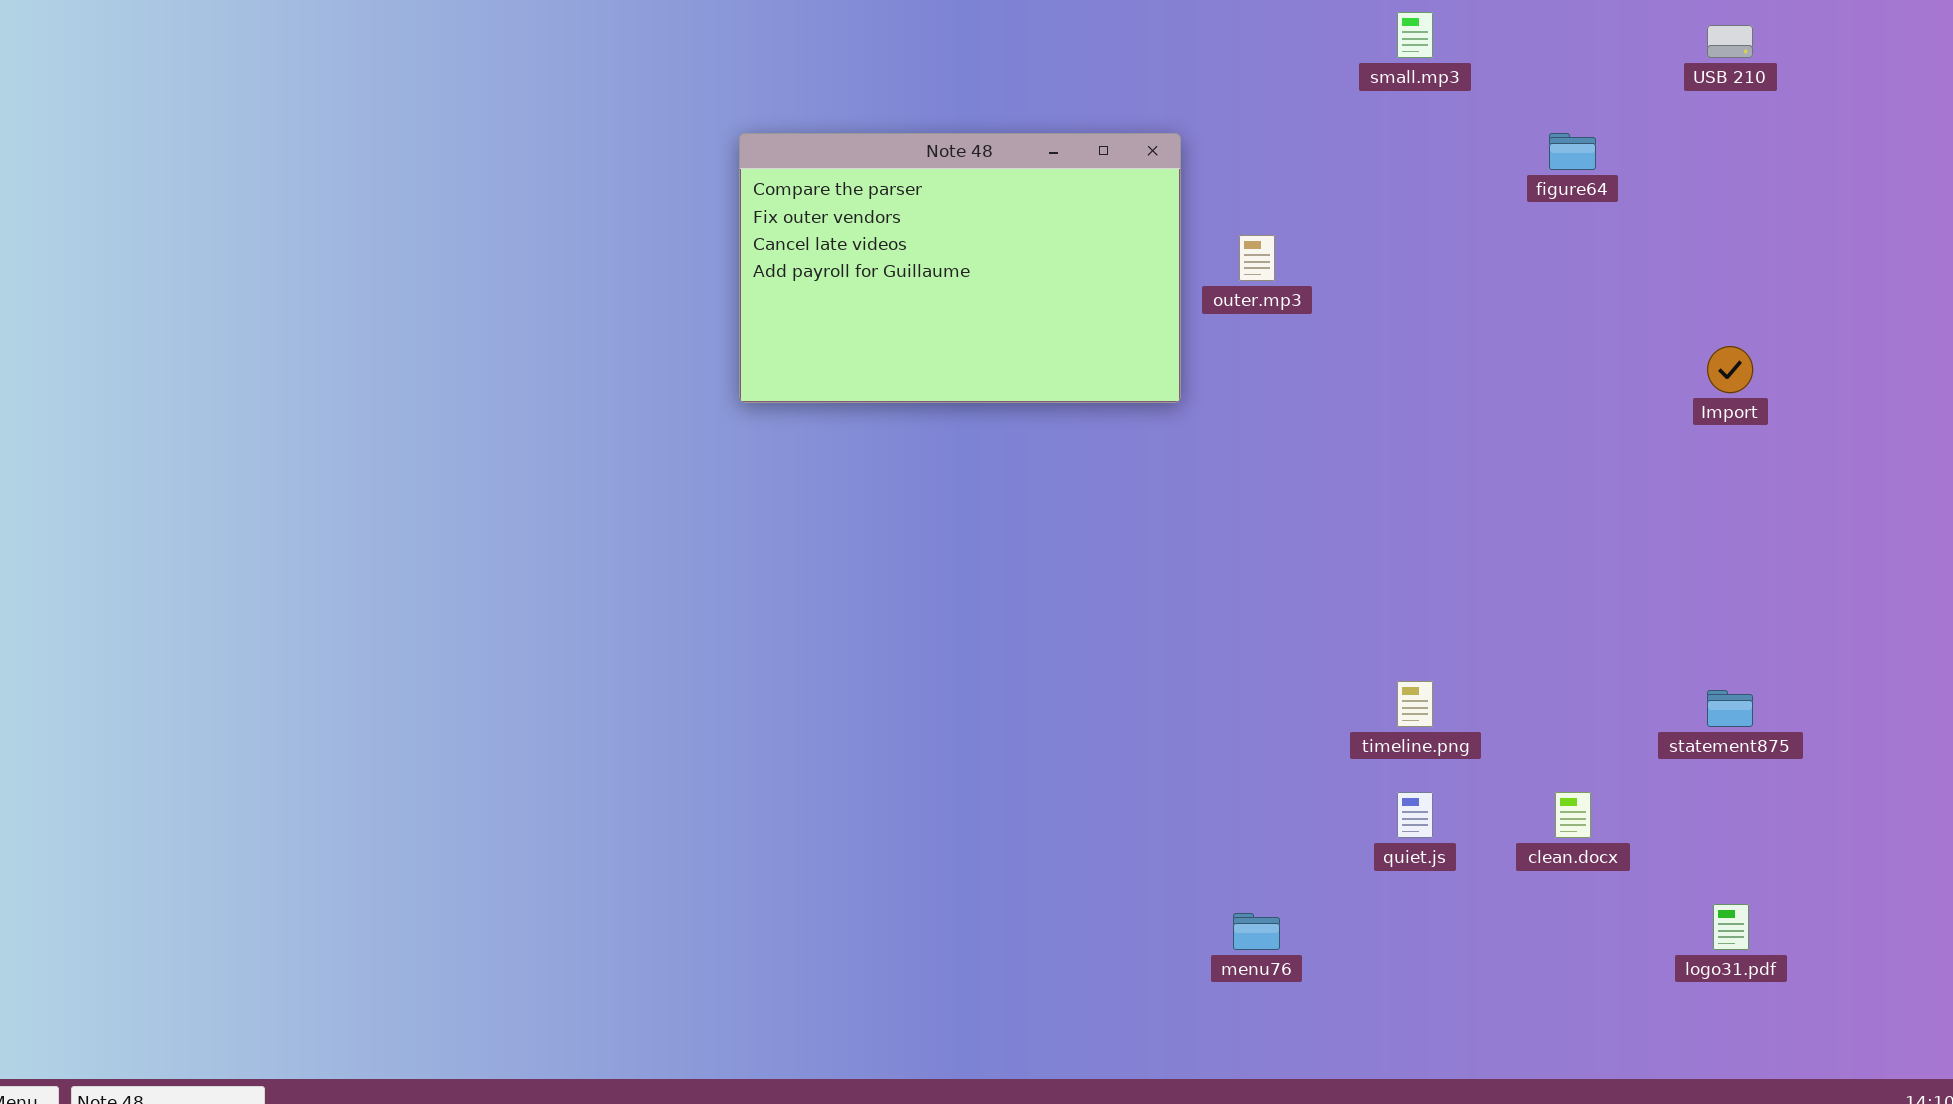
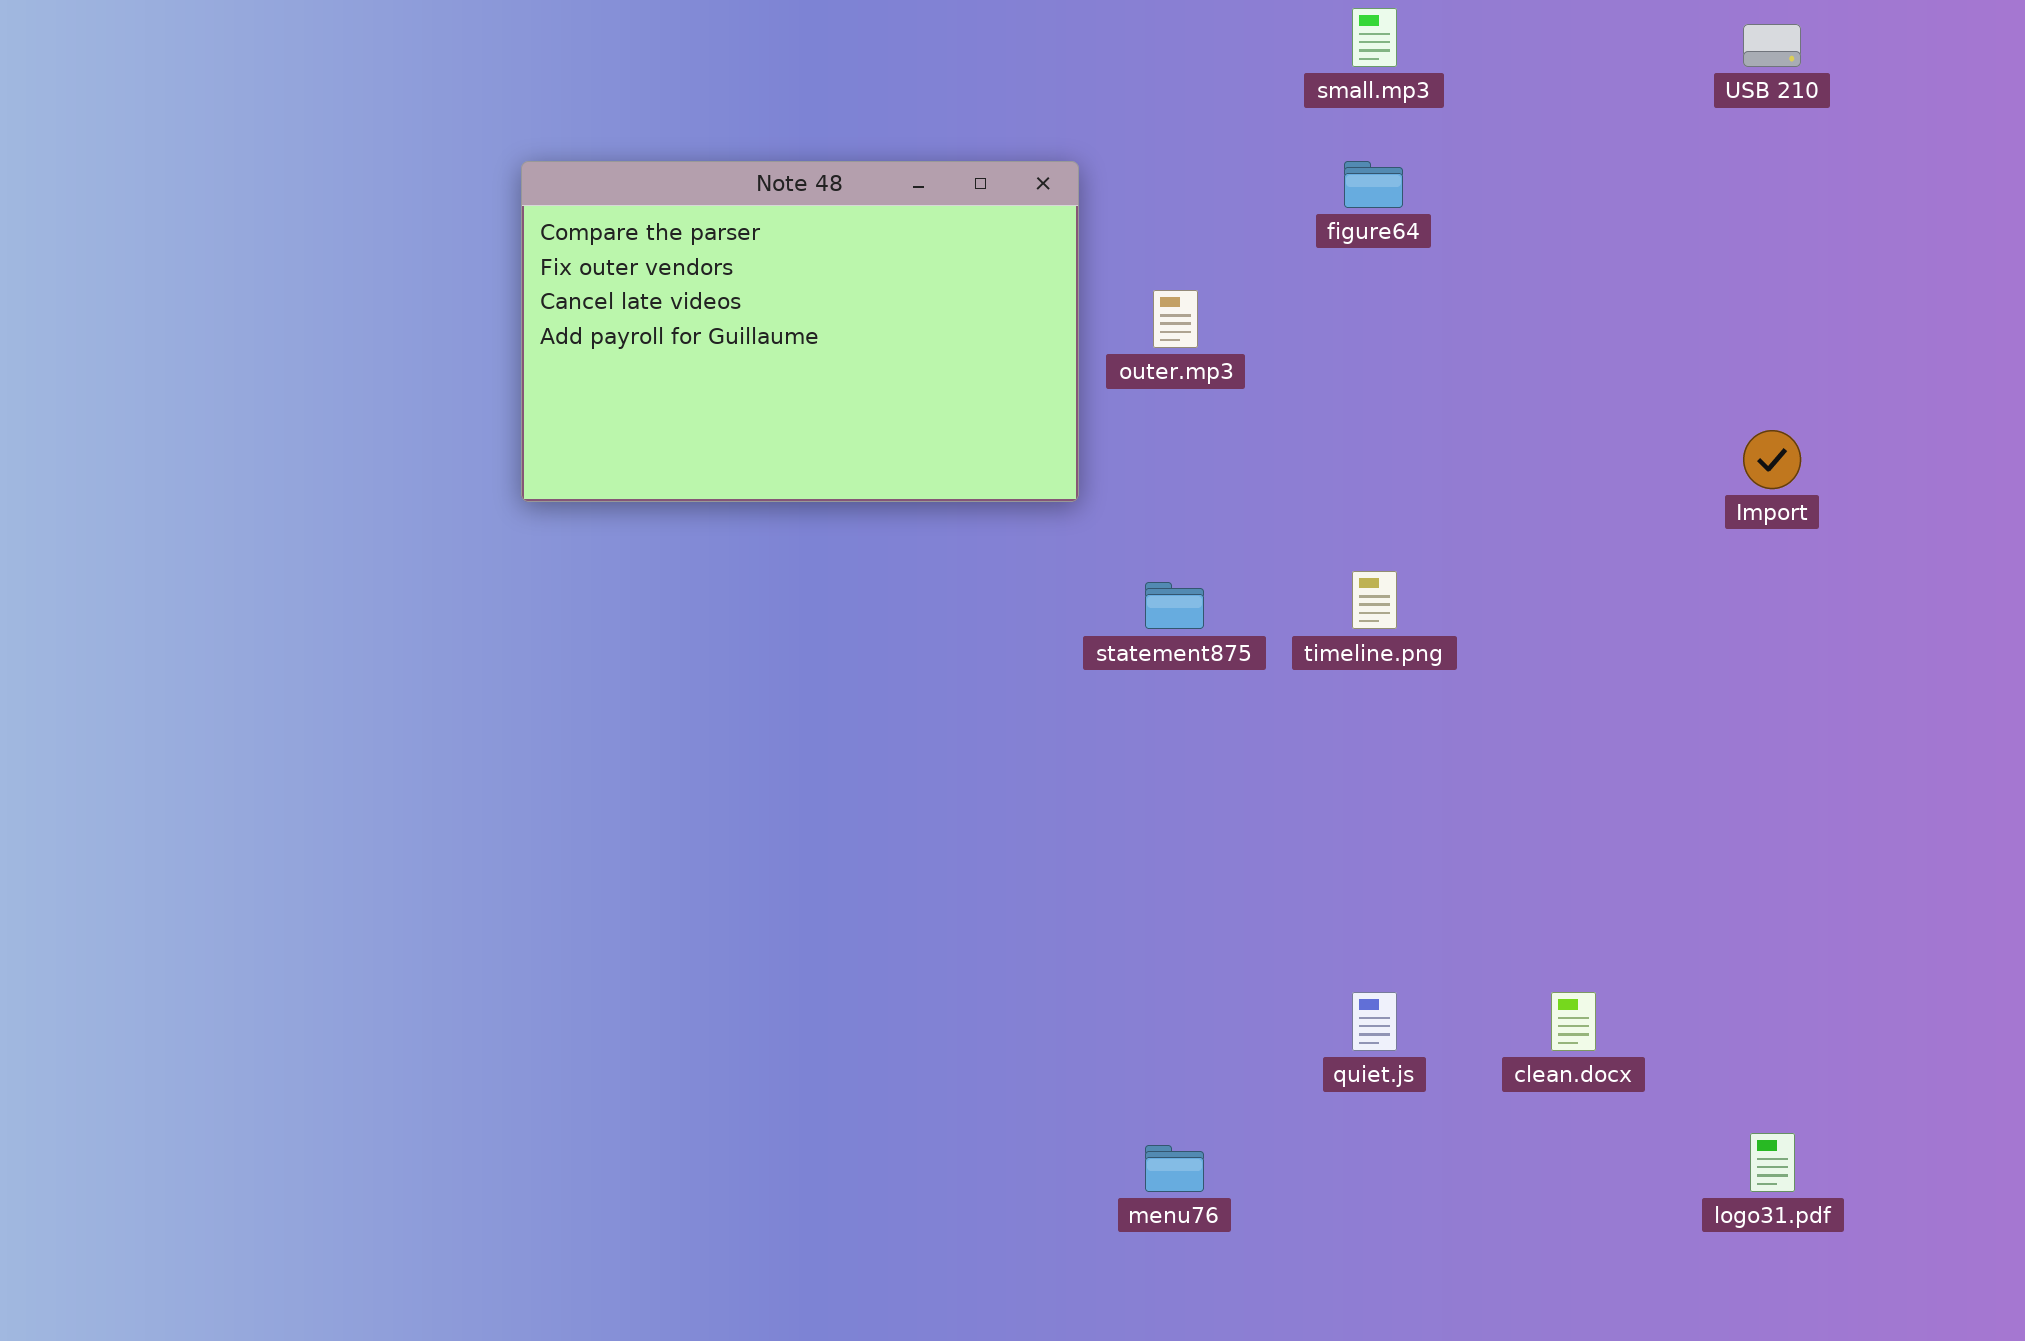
figure64: [1549,133,1596,170] -> [1344,161,1403,208], moved
timeline.png: [1397,681,1433,727] -> [1352,571,1397,629], moved
statement875: [1707,690,1753,727] -> [1145,582,1204,629], moved

